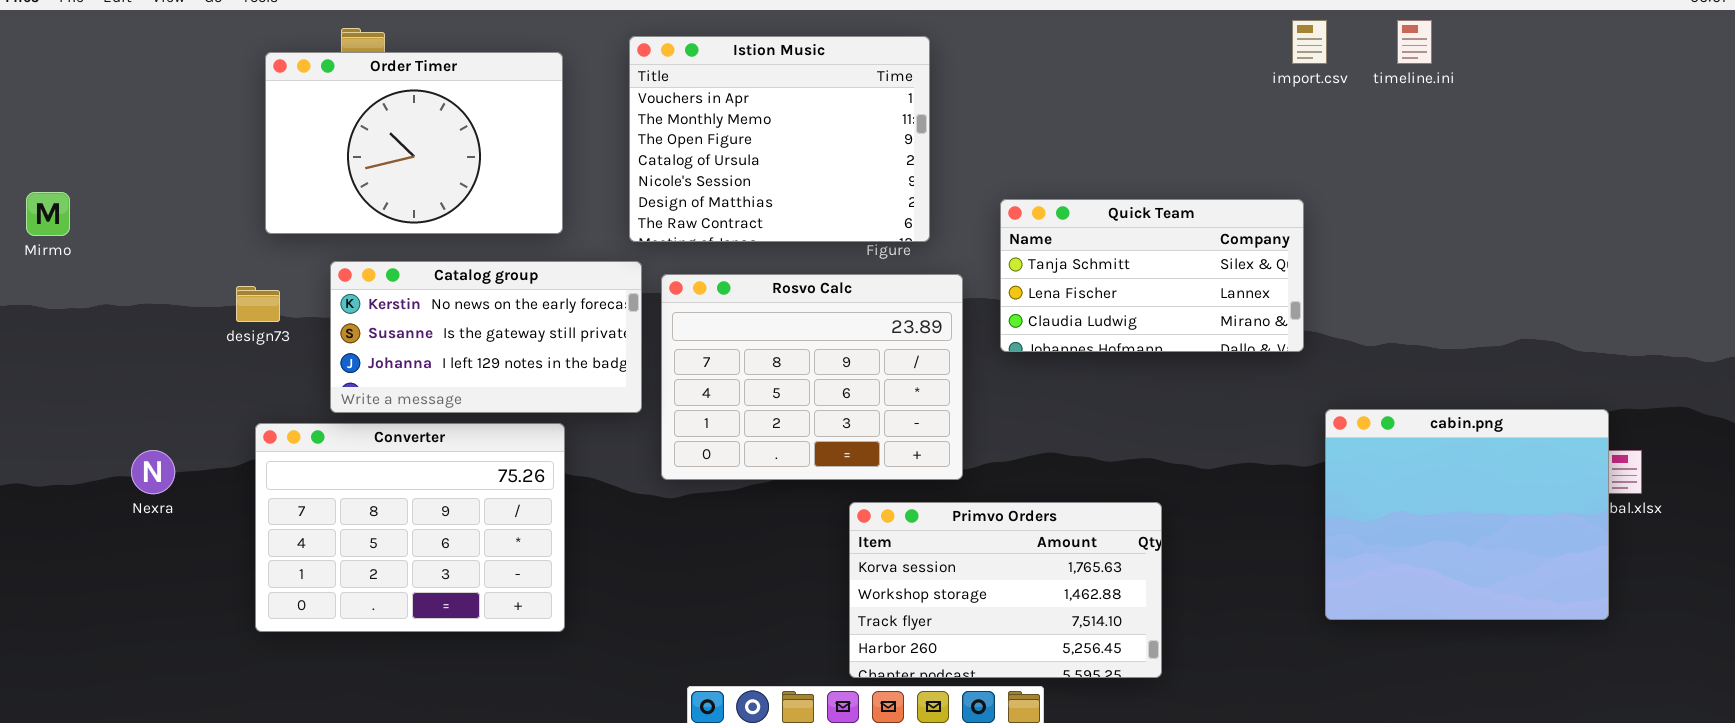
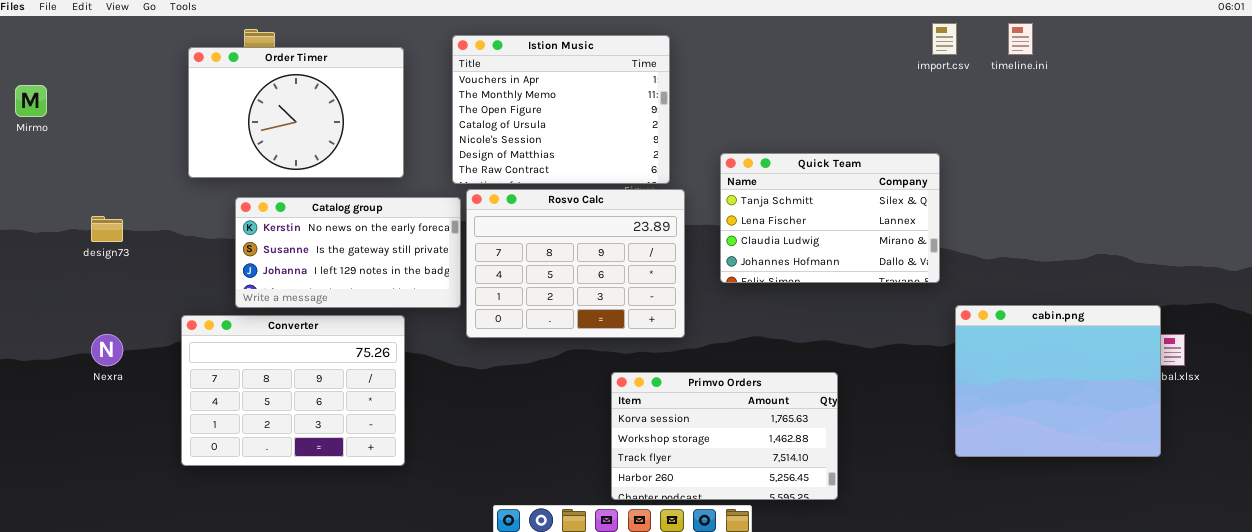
Mirmo: [26,192,70,236] -> [15,85,47,117], moved
Quick Team: [1000,199,1304,352] -> [720,153,940,283], resized
Rosvo Calc: [661,274,963,480] -> [466,189,685,338], moved
design73: [236,286,280,322] -> [91,216,123,242], moved

